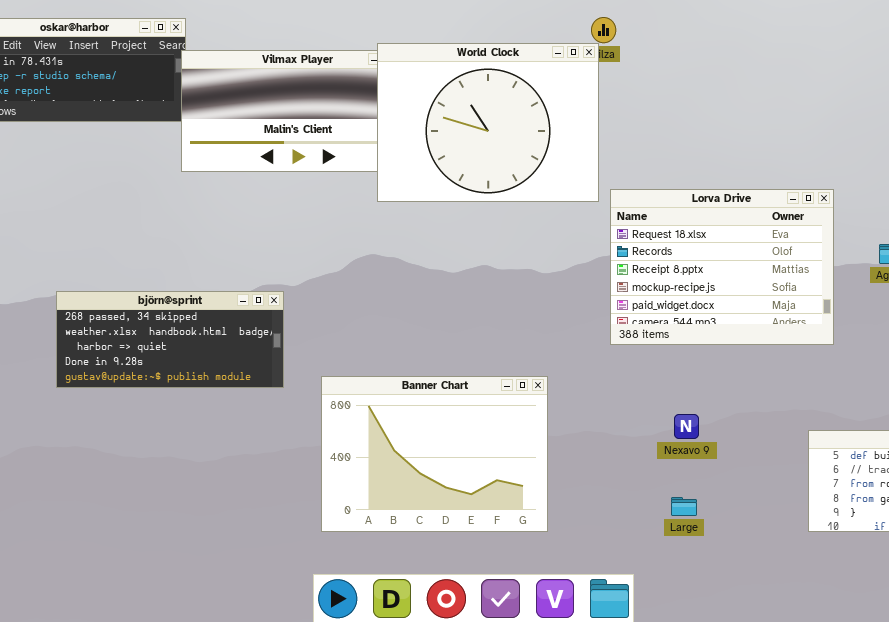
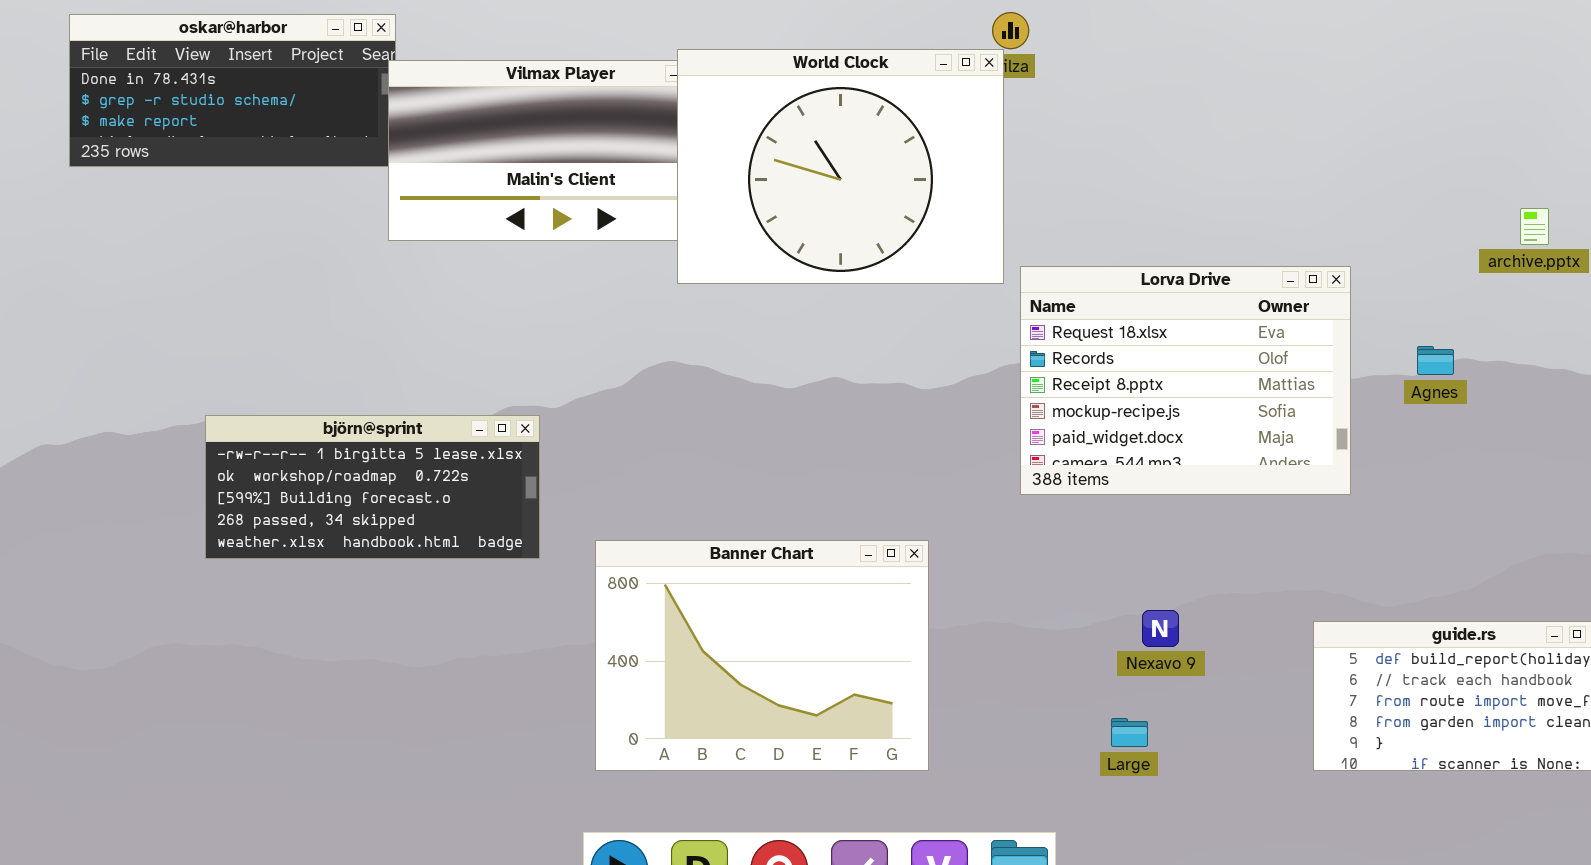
björn@sprint: [56,291,284,388] -> [205,415,540,559], scrolled up 3 rows
Nexavo 9: [674,414,699,439] -> [1142,610,1179,647], moved

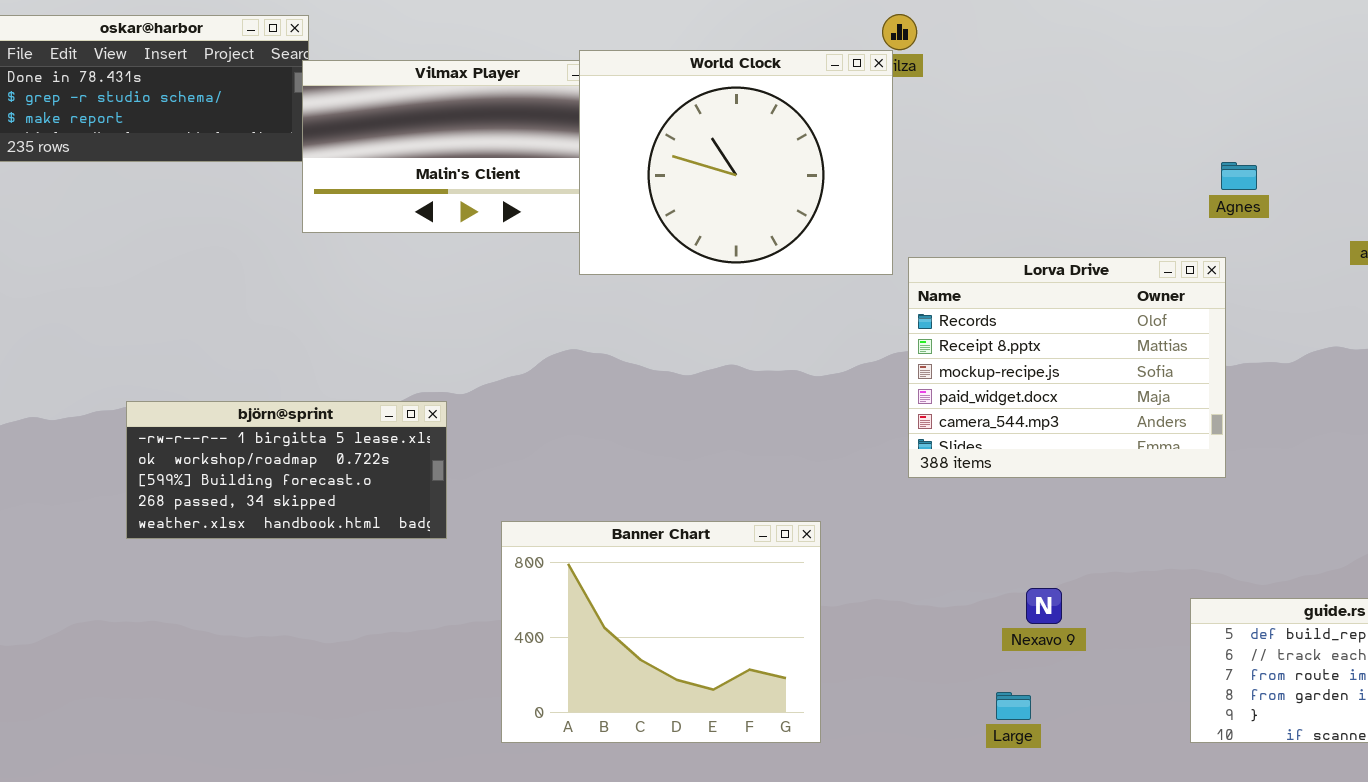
Lorva Drive: [1020,266,1351,495] -> [908,257,1226,478], scrolled down 1 row
Agnes: [1417,346,1454,375] -> [1221,162,1257,190], moved

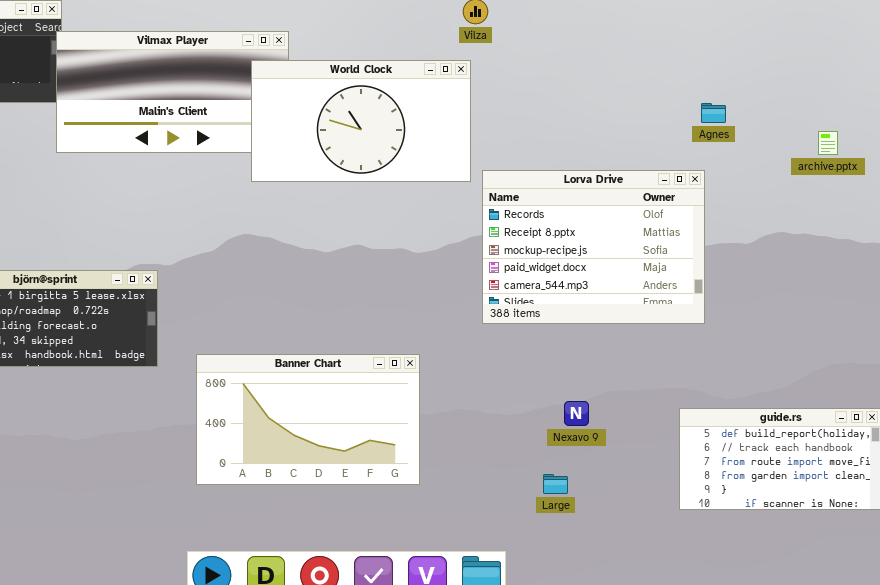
World Clock: [579,50,893,275] -> [251,60,471,182], resized
Banner Chart: [501,521,821,743] -> [196,354,420,485], resized

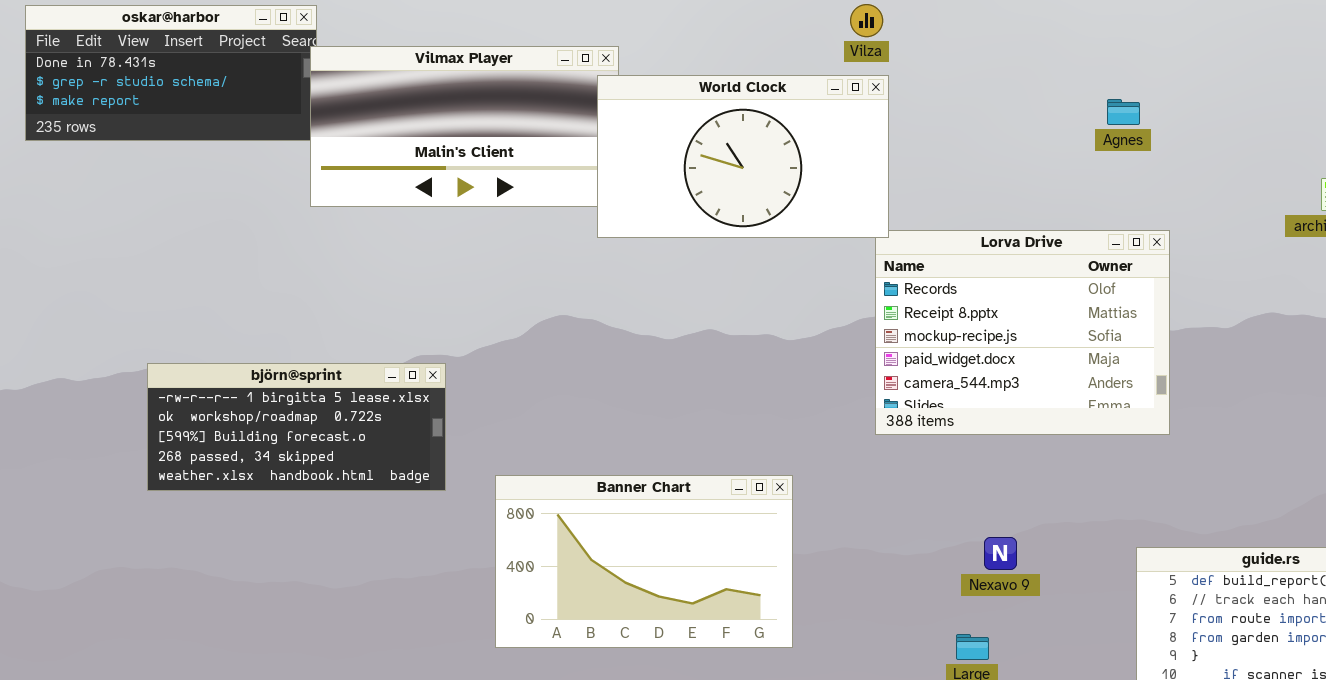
World Clock: [251,60,471,182] -> [597,75,889,238], moved
Agnes: [701,103,726,123] -> [1107,99,1140,125], moved

